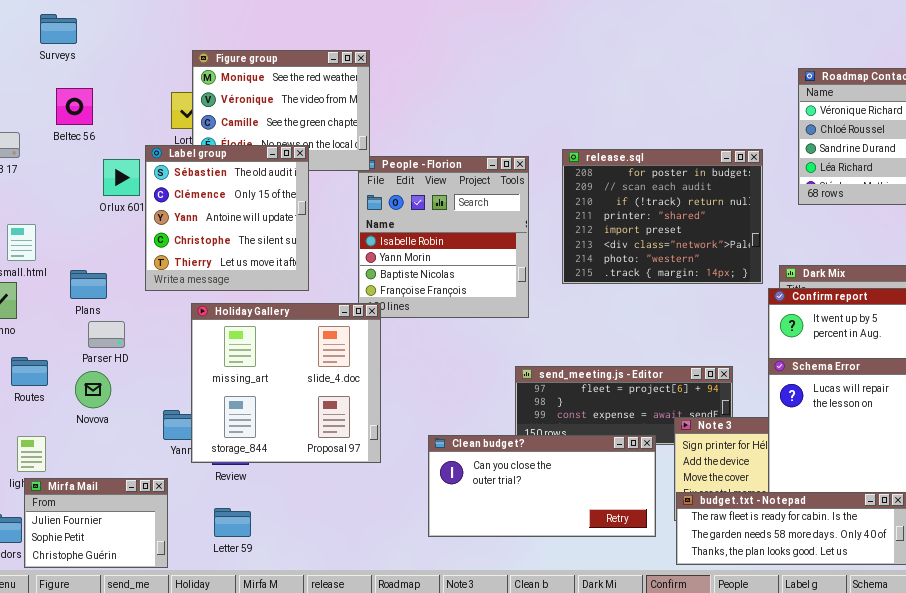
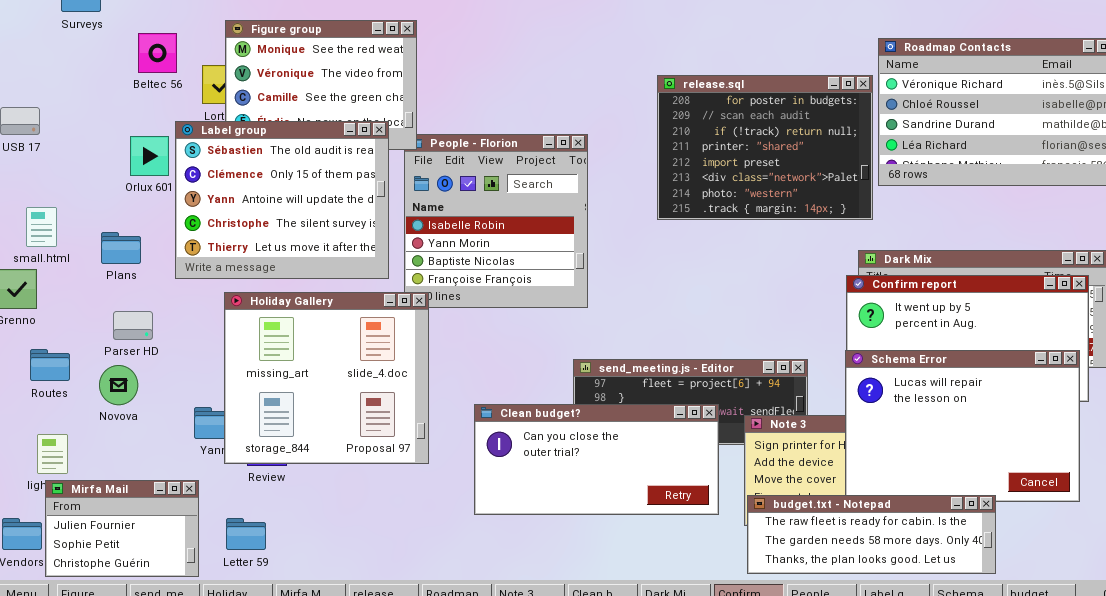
Beltec 56: [56,88,93,125] -> [138,33,177,73], moved
Label group: [145,145,309,291] -> [175,121,389,279], resized
release.sql: [562,149,763,284] -> [657,75,873,220], moved
Plans: [70,270,107,299] -> [101,232,141,264], moved
Clean budget?: [428,435,656,537] -> [474,404,719,515], moved
Letter 59: [214,508,251,537] -> [226,518,266,550], moved

